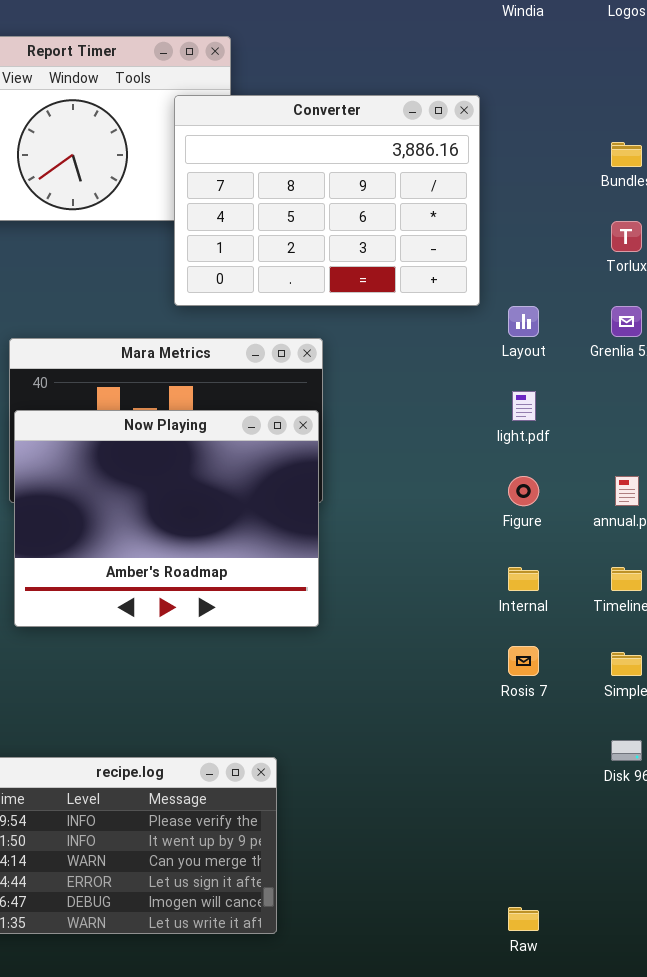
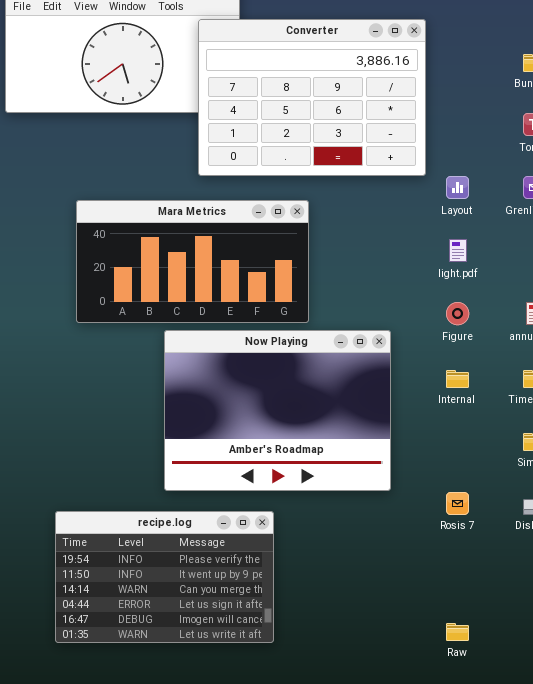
Now Playing: [14,410,319,627] -> [164,330,391,491], moved
Rosis 7: [508,646,539,676] -> [446,492,469,515], moved

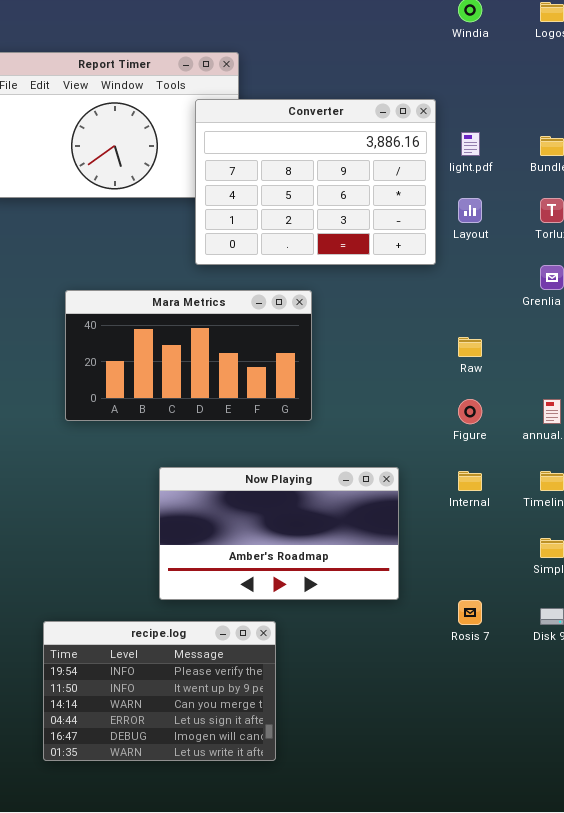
Layout: [446,176,469,199] -> [458,198,482,223], moved
light.pdf: [449,239,467,262] -> [461,132,480,156], moved
Now Playing: [164,330,391,491] -> [159,467,399,600], resized
Raw: [446,623,469,641] -> [458,337,482,357], moved

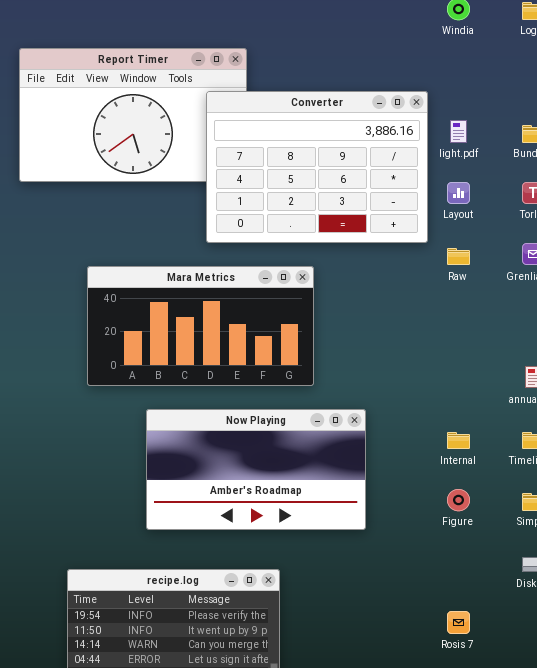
Raw: [458,337,482,357] -> [447,248,470,265], moved
Figure: [458,399,482,424] -> [447,489,470,511], moved
Now Playing: [159,467,399,600] -> [146,409,366,530], moved
Rosis 7: [458,600,482,625] -> [447,611,470,634], moved

